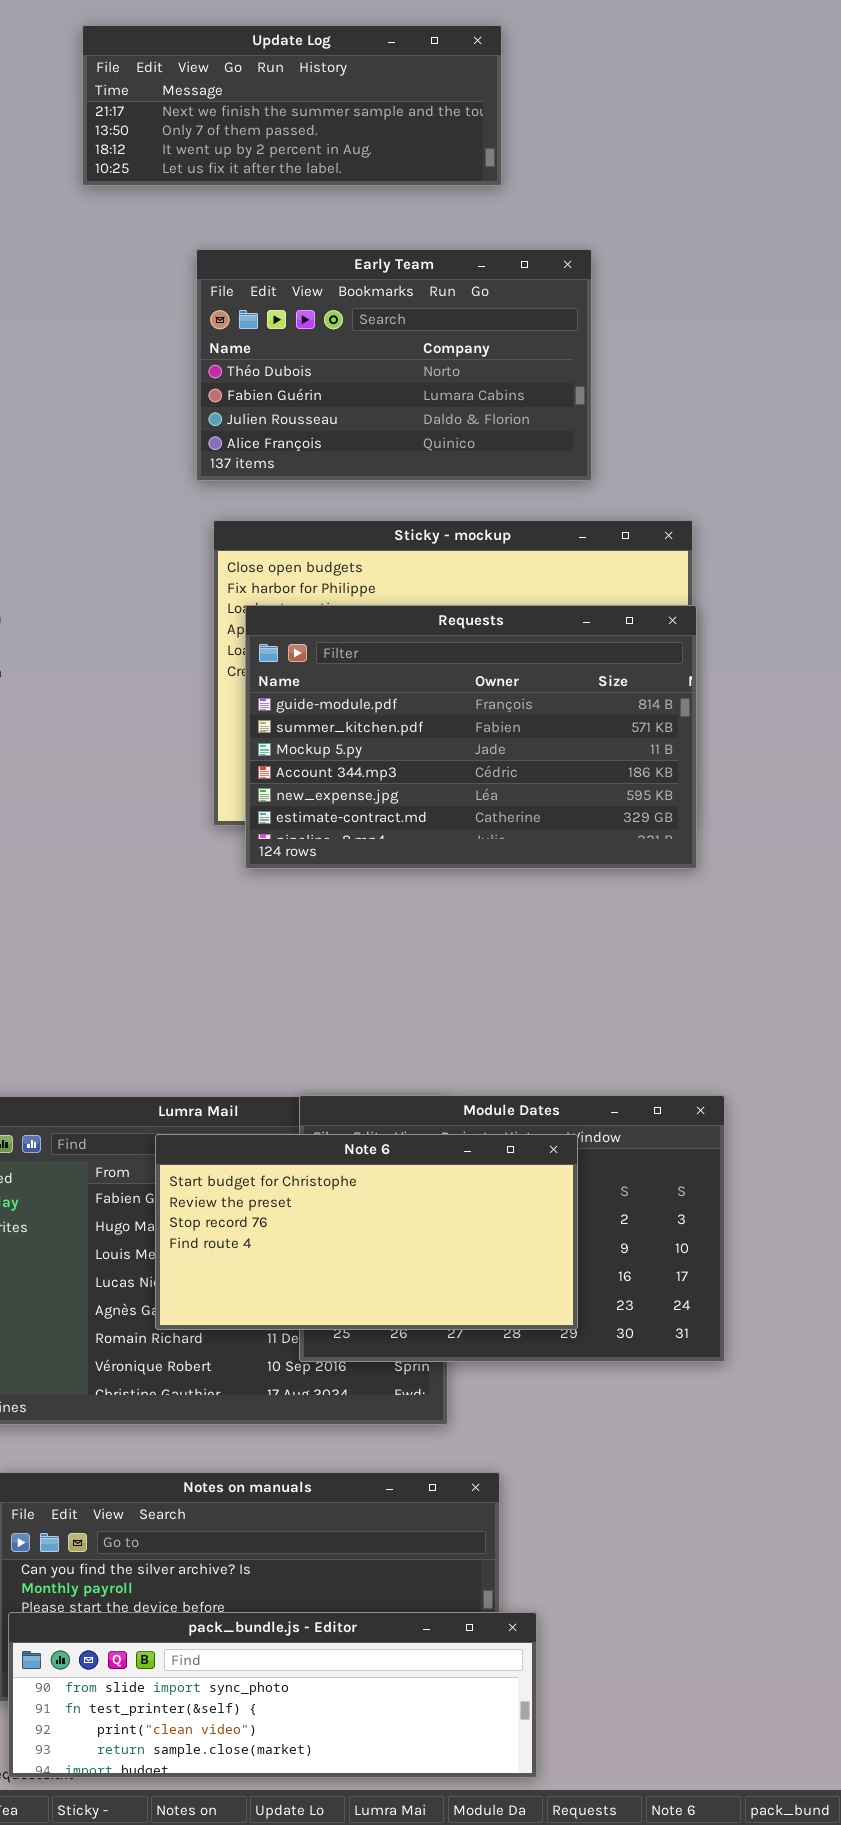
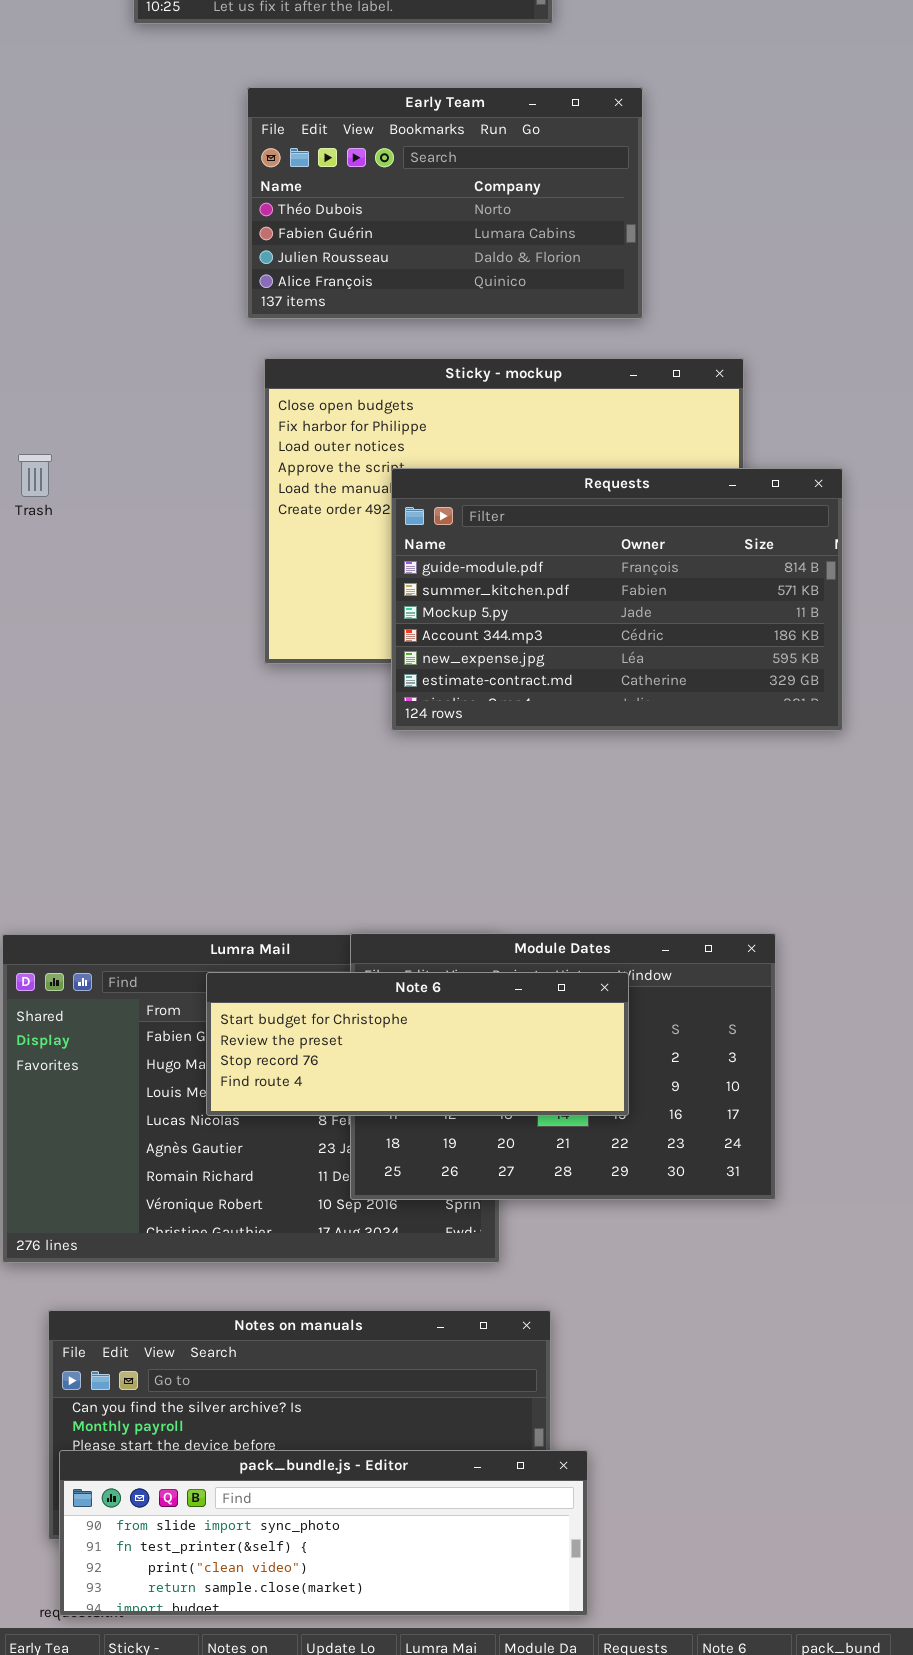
Requests: [245,605,697,869] -> [391,468,843,731], moved
Note 6: [155,1134,578,1330] -> [206,972,629,1116], resized

